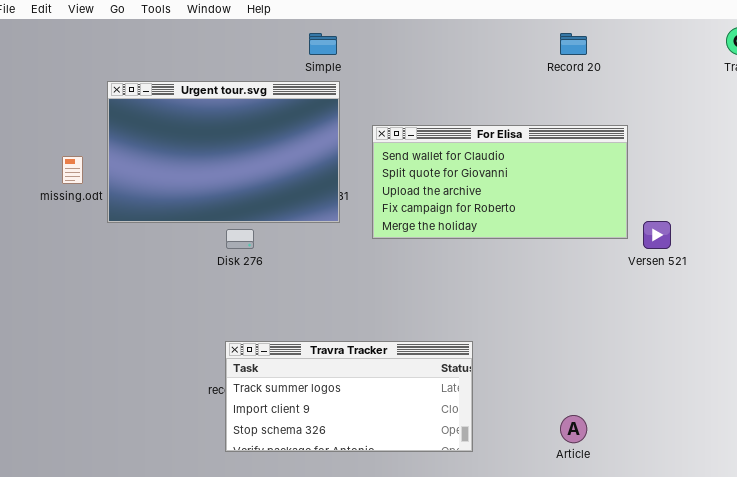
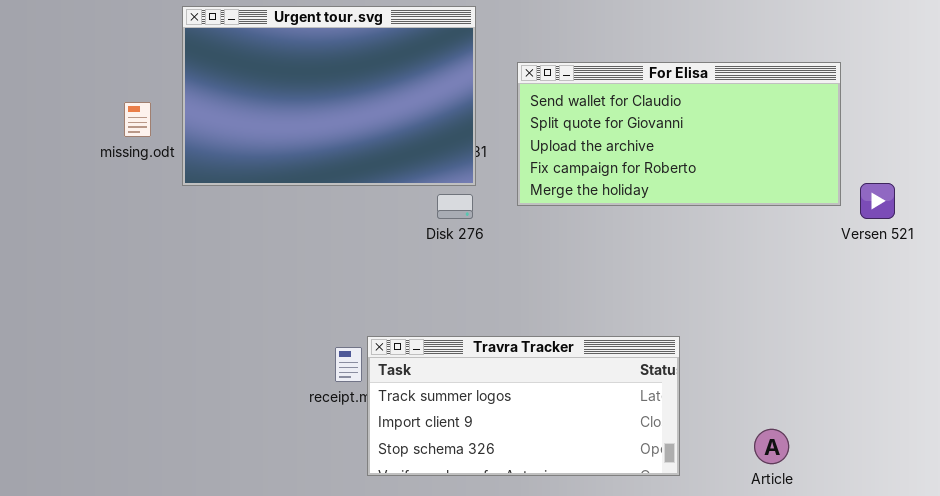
Disk 276: [226,229,254,249] -> [437,194,473,219], moved
Travra Tracker: [225,341,473,452] -> [367,336,680,476], moved

